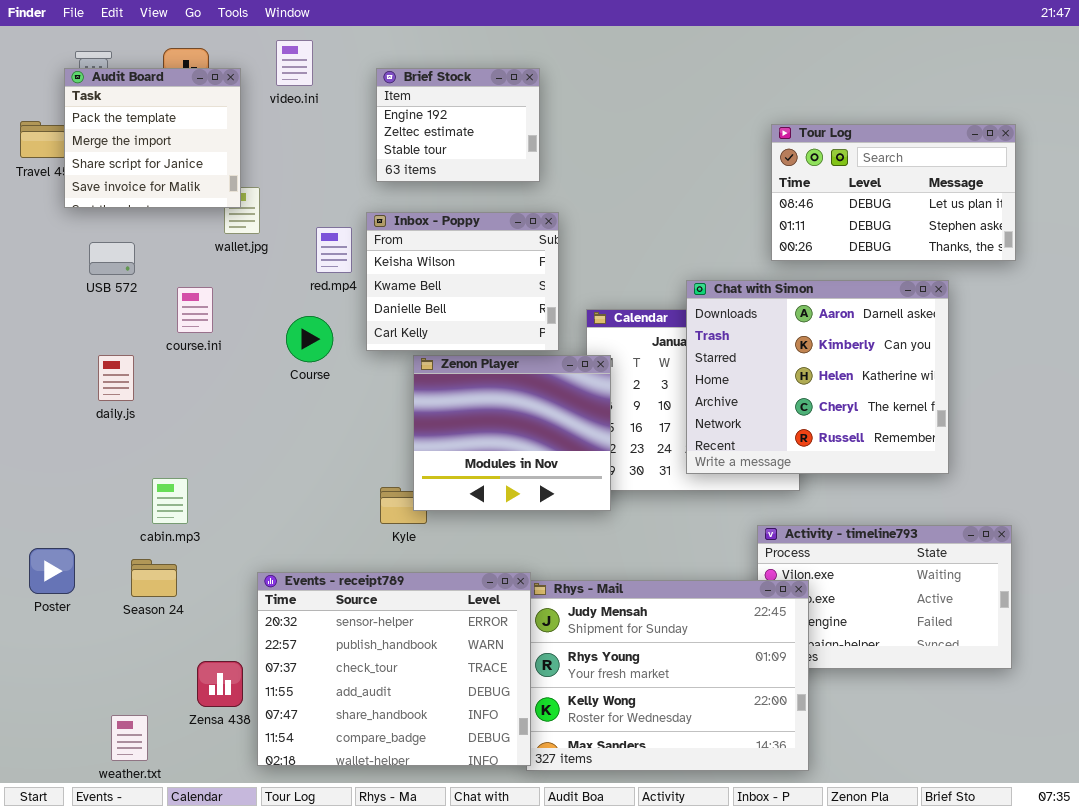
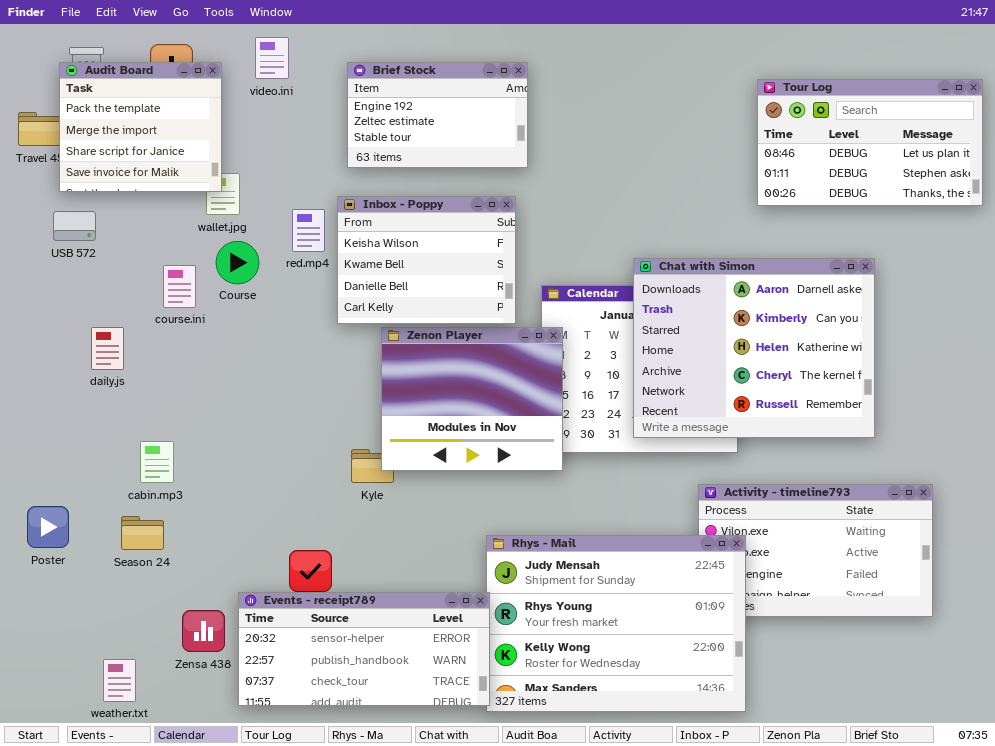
Brief Stock: [376,68,540,182] -> [347,62,528,168], resized
Tour Log: [771,124,1016,261] -> [757,79,983,206], moved
USB 572: [89,242,135,275] -> [53,211,96,241], moved
Course: [286,316,333,362] -> [216,241,259,284], moved
Events - receipt789: [257,572,531,766] -> [238,592,490,706], resized

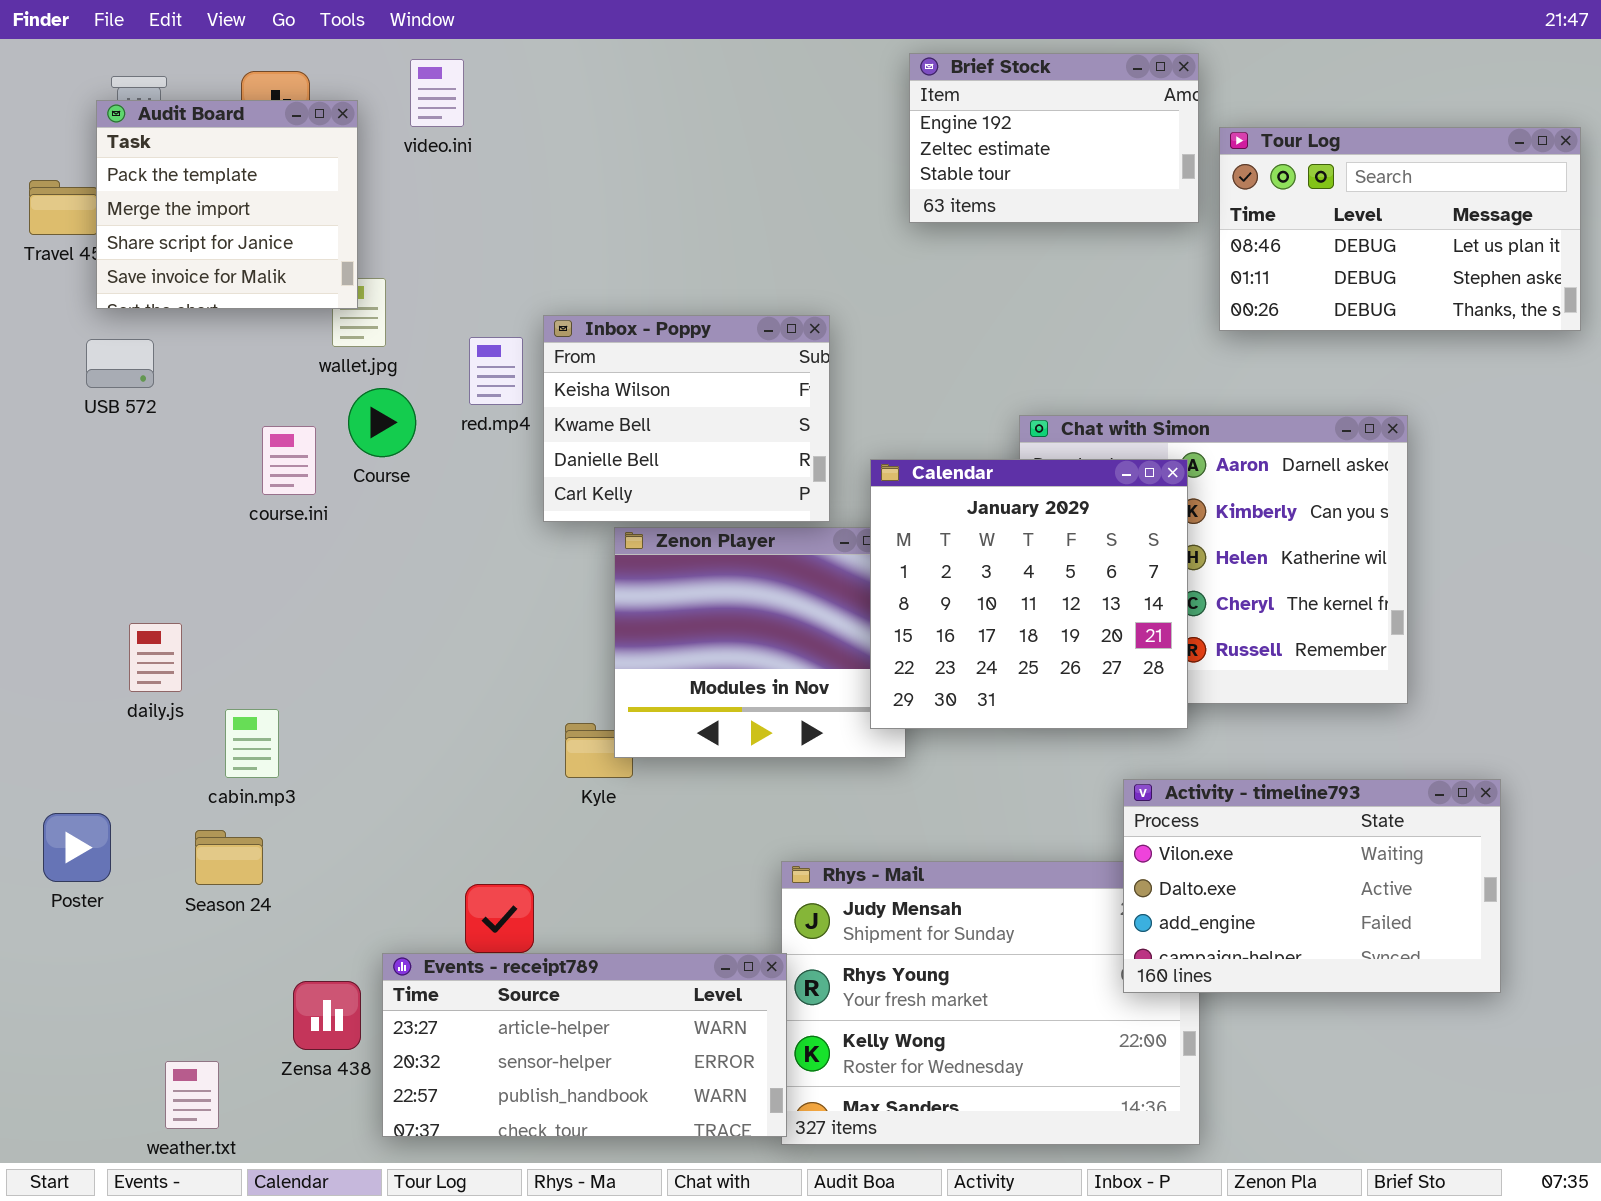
Brief Stock: [347,62,528,168] -> [909,53,1199,223], moved
Calendar: [541,285,738,453] -> [870,459,1188,729], raised
daily.js: [91,327,124,370] -> [129,623,182,692], moved
Activity - timeline793: [698,484,933,617] -> [1123,779,1501,993], raised
Events - receipt789: [238,592,490,706] -> [382,953,787,1137], scrolled up 1 row

